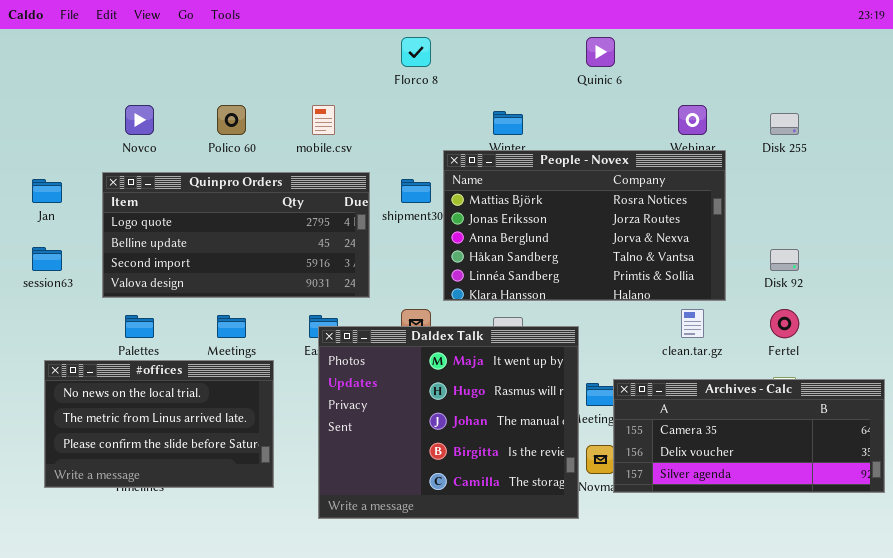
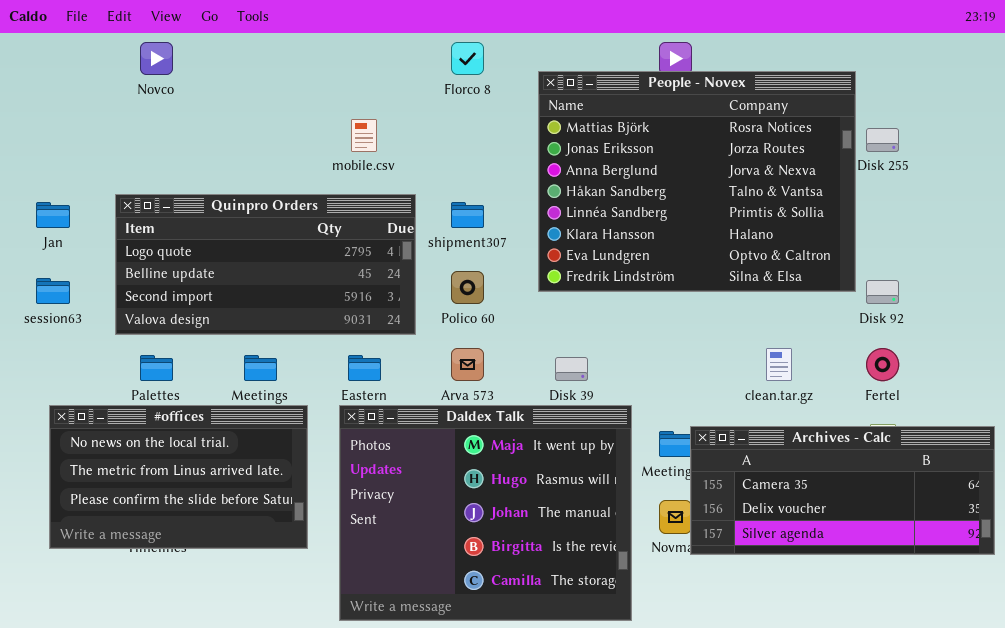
Novco: [125,105,154,135] -> [140,42,173,75], moved
Polico 60: [217,105,246,135] -> [451,271,484,304], moved
People - Novex: [443,150,726,301] -> [538,71,856,292], moved, resized
Daldex Talk: [318,326,579,519] -> [339,405,632,621], moved

